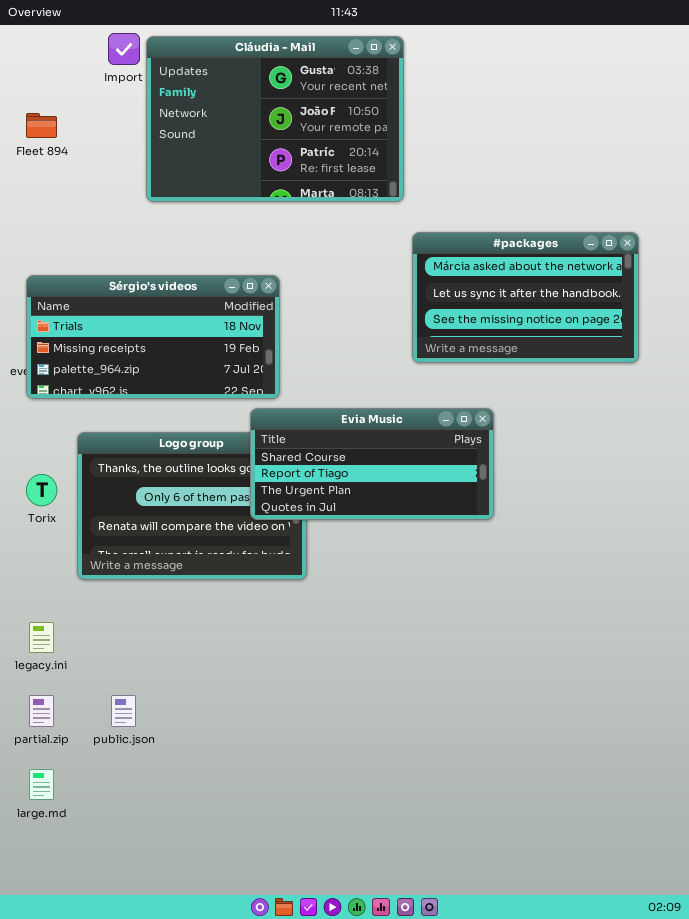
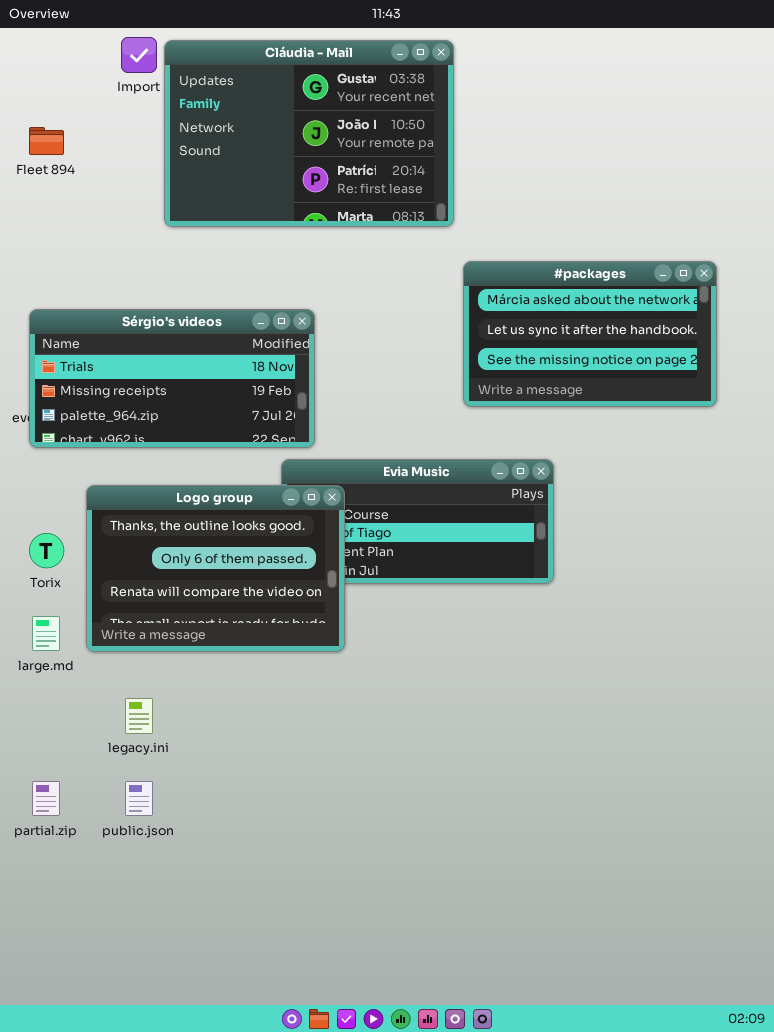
Logo group: [77,432,307,580] -> [86,485,345,652], raised
legacy.ini: [29,622,54,653] -> [125,698,153,734], moved
large.md: [29,769,54,800] -> [32,616,60,651], moved

